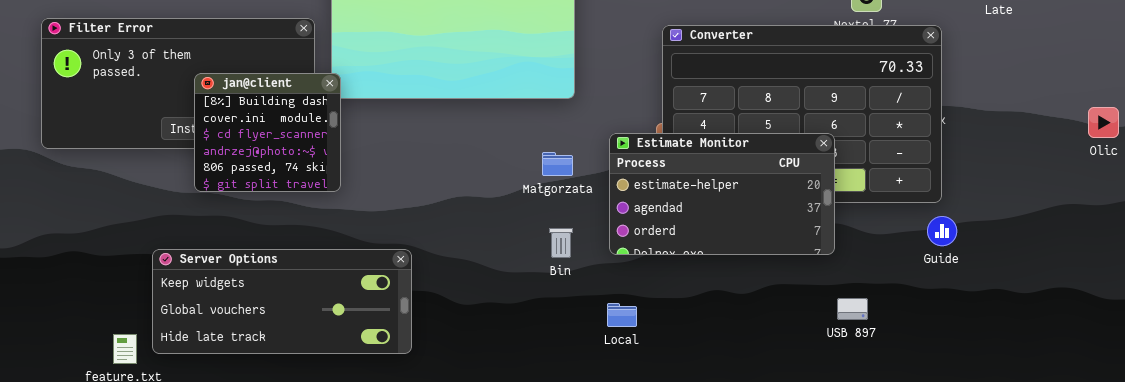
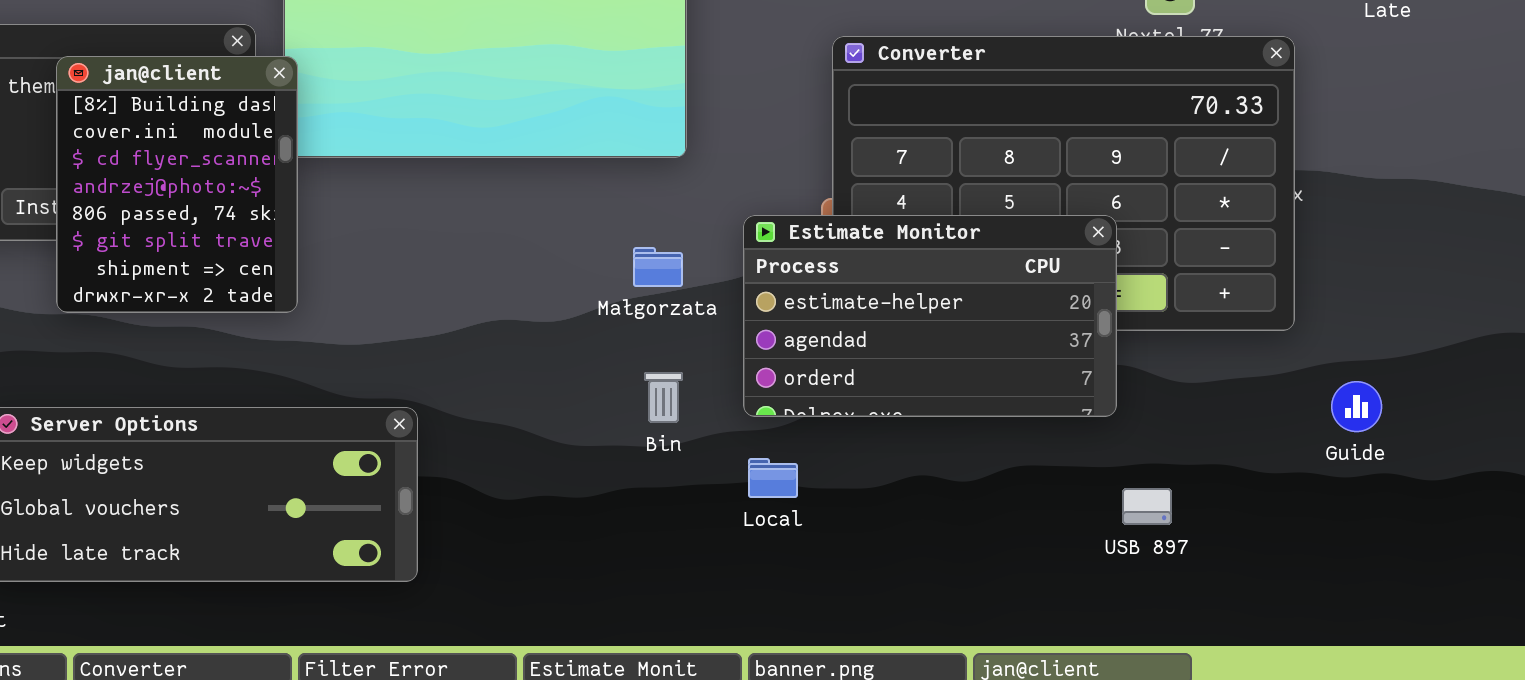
jan@client: [194,73,341,192] -> [56,56,298,313], resized
Guide: [927,216,957,246] -> [1331,381,1382,432], moved
Local: [607,303,637,327] -> [748,458,798,498], moved

